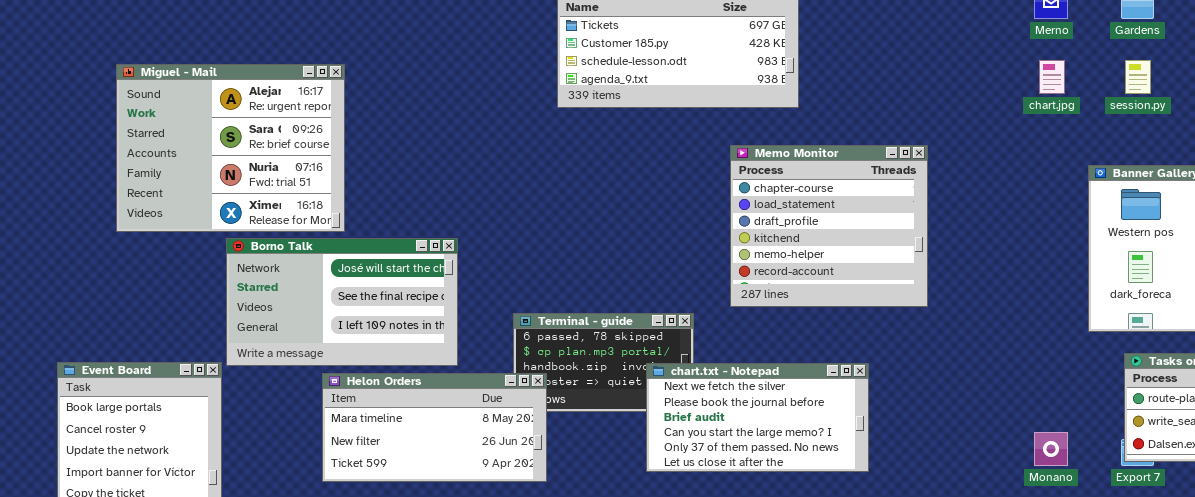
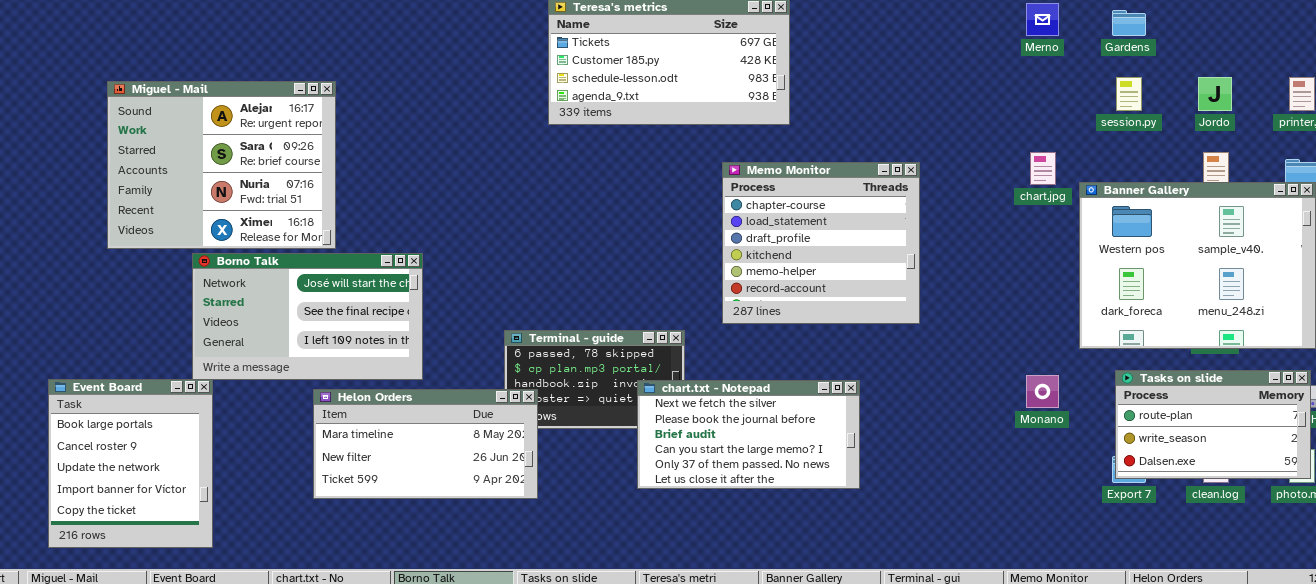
chart.jpg: [1039,60,1065,94] -> [1030,152,1056,185], moved
Borno Talk: [226,238,458,366] -> [192,253,423,380], moved
Monano: [1034,432,1068,466] -> [1026,375,1059,408], moved

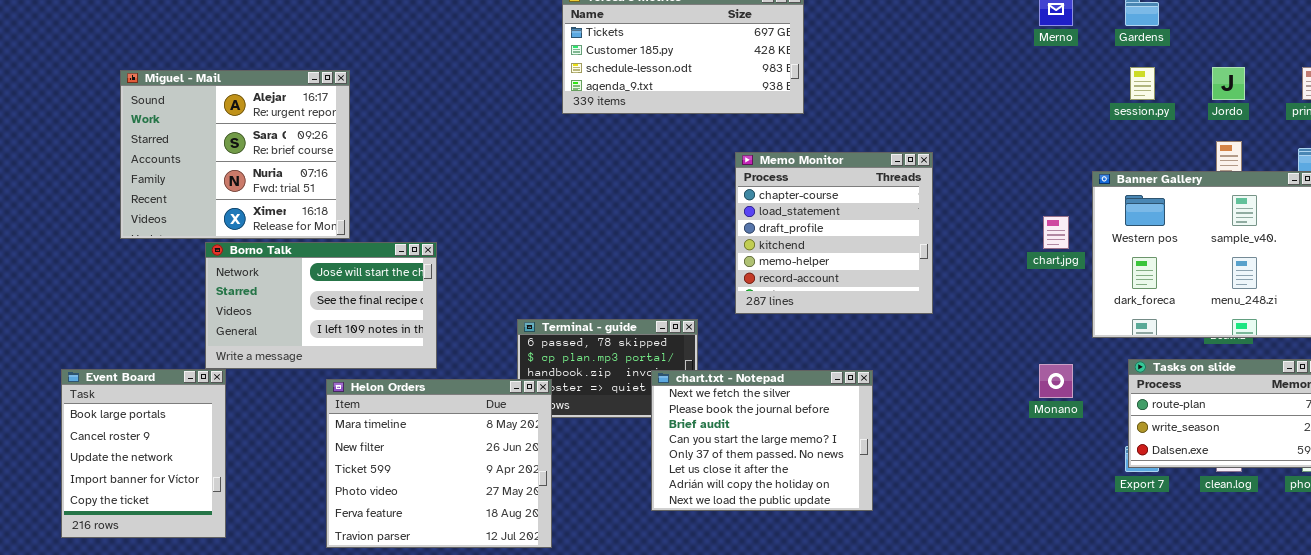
chart.jpg: [1030,152,1056,185] -> [1043,216,1069,249], moved
chart.txt - Notepad: [637,380,860,489] -> [651,370,873,511], resized
Helon Orders: [313,389,538,499] -> [326,379,552,548], resized

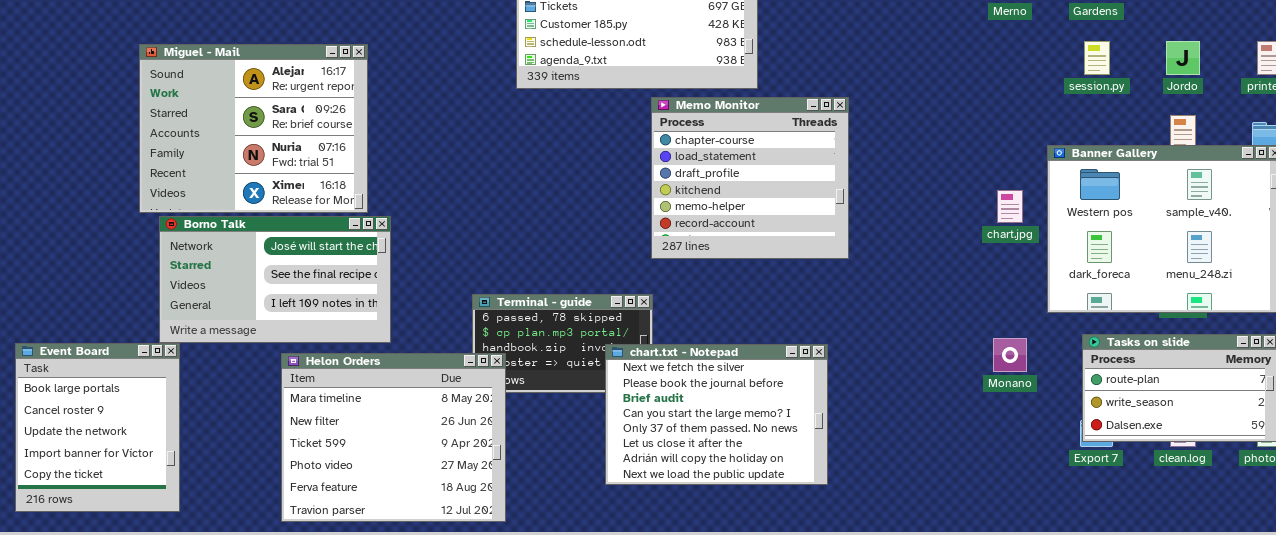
Miguel - Mail: [120,70,350,239] -> [139,44,368,213], moved
Memo Monitor: [735,152,933,314] -> [651,97,849,259], moved

